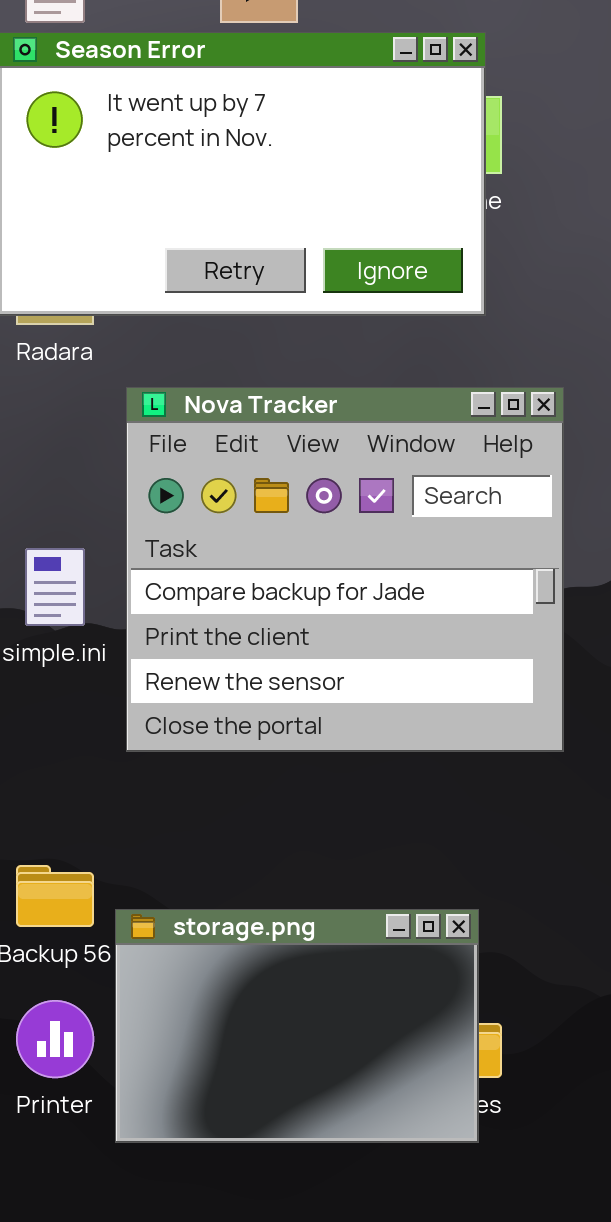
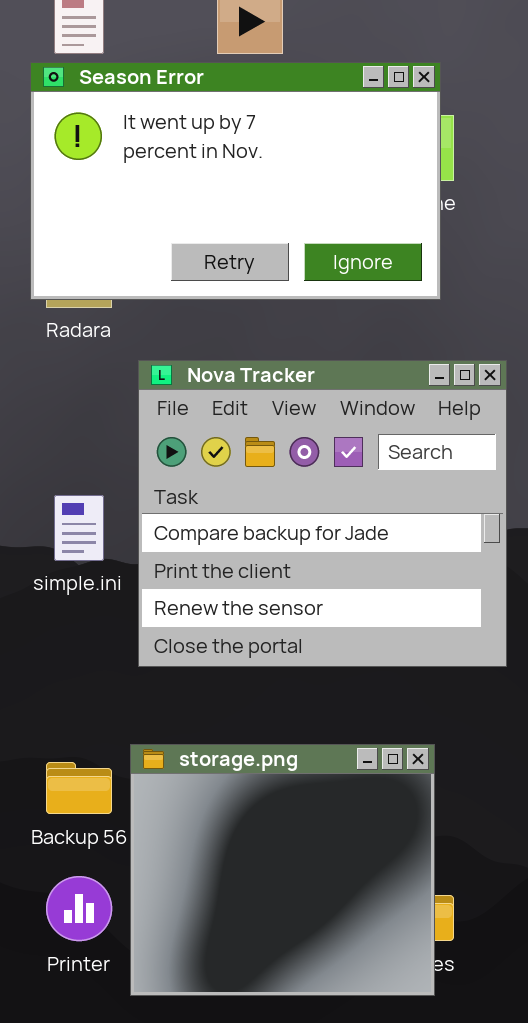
storage.png: [115,909,479,1143] -> [130,744,435,996], resized

